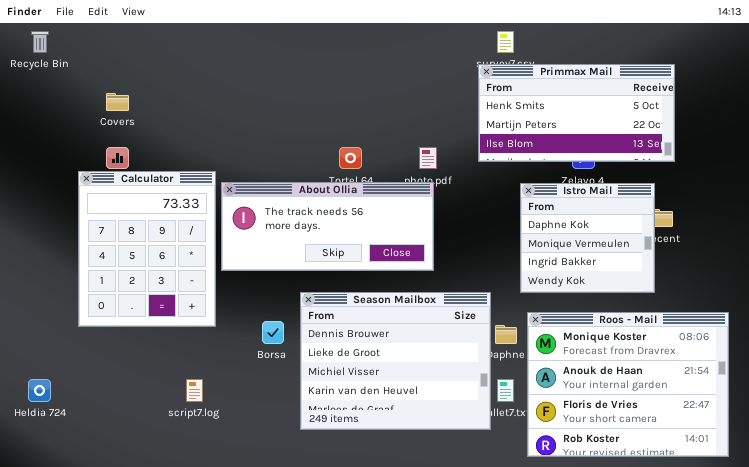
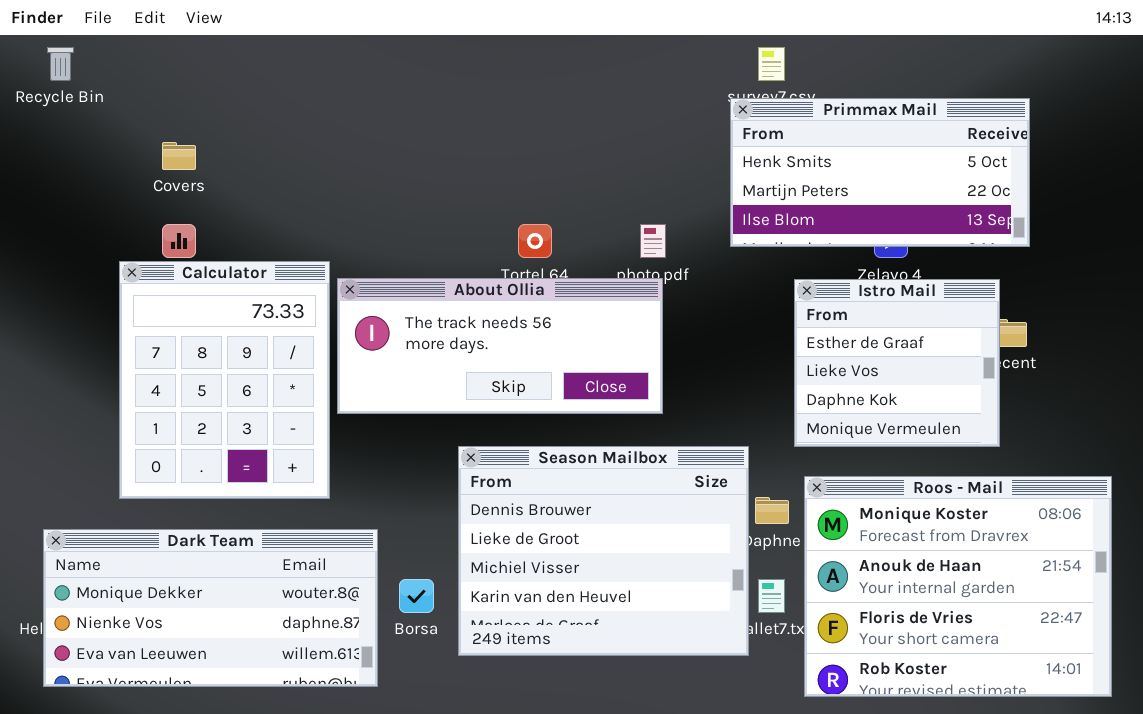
Istro Mail: [520,183,655,293] -> [794,279,1000,447], scrolled up 2 rows
Borsa: [262,321,284,344] -> [399,579,434,613], moved
Dark Team: none -> [43,529,378,687], opened

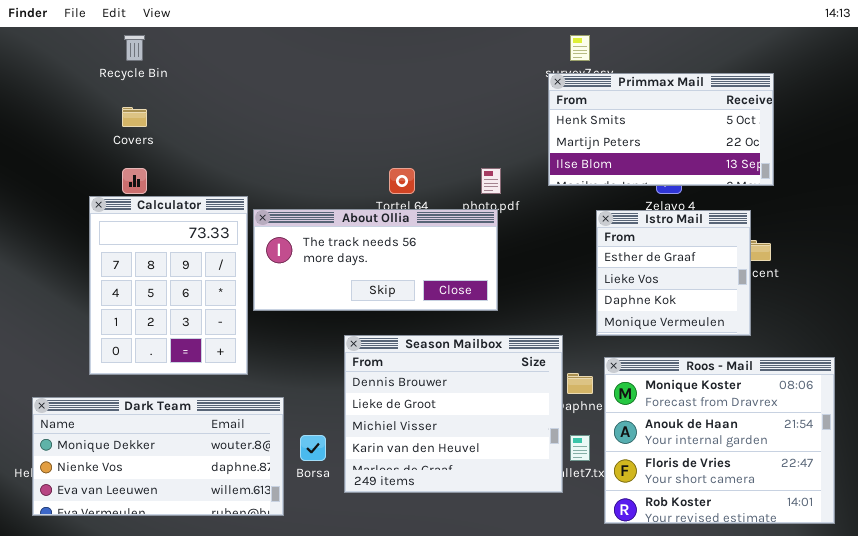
Recycle Bin: [47,47,74,81] -> [124,35,145,61], moved

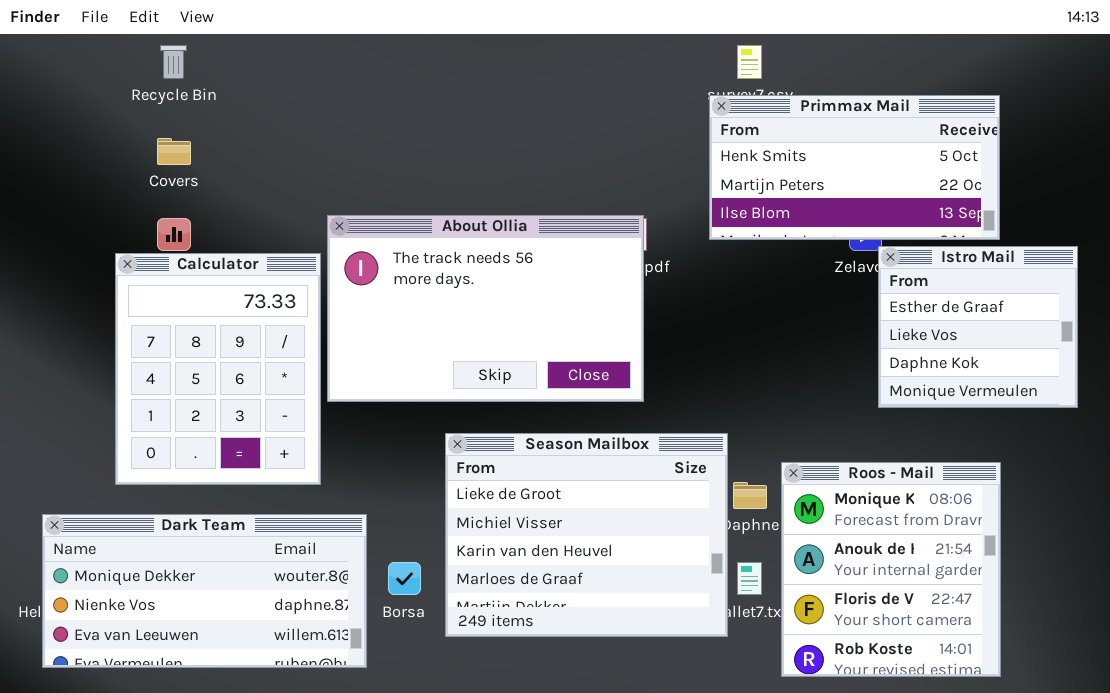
About Ollia: [253,209,498,311] -> [327,215,644,402], resized
Istro Mail: [596,210,751,336] -> [878,246,1078,408], moved
Season Mailbox: [344,335,563,493] -> [445,433,728,637], scrolled down 1 row
Roos - Mail: [604,357,835,524] -> [781,462,1001,677], resized

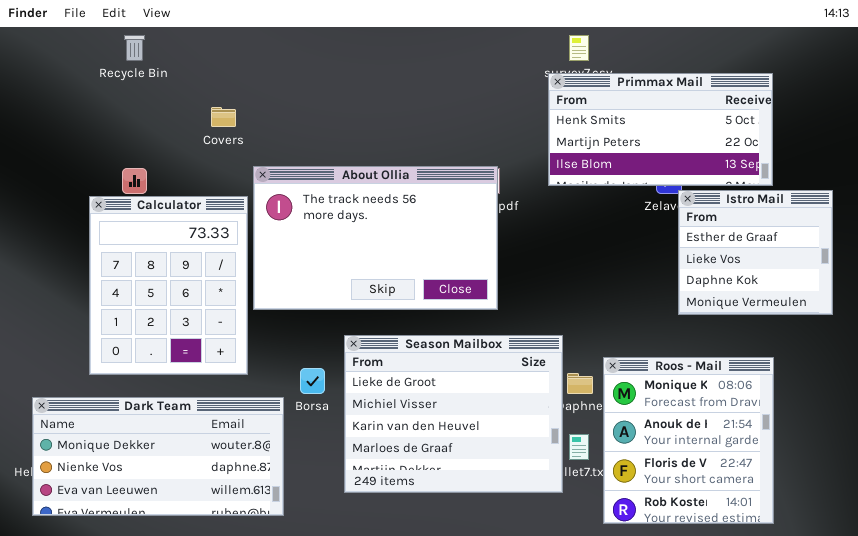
Covers: [157,138,191,165] -> [211,107,236,127], moved
Borsa: [388,562,421,595] -> [300,368,325,394], moved

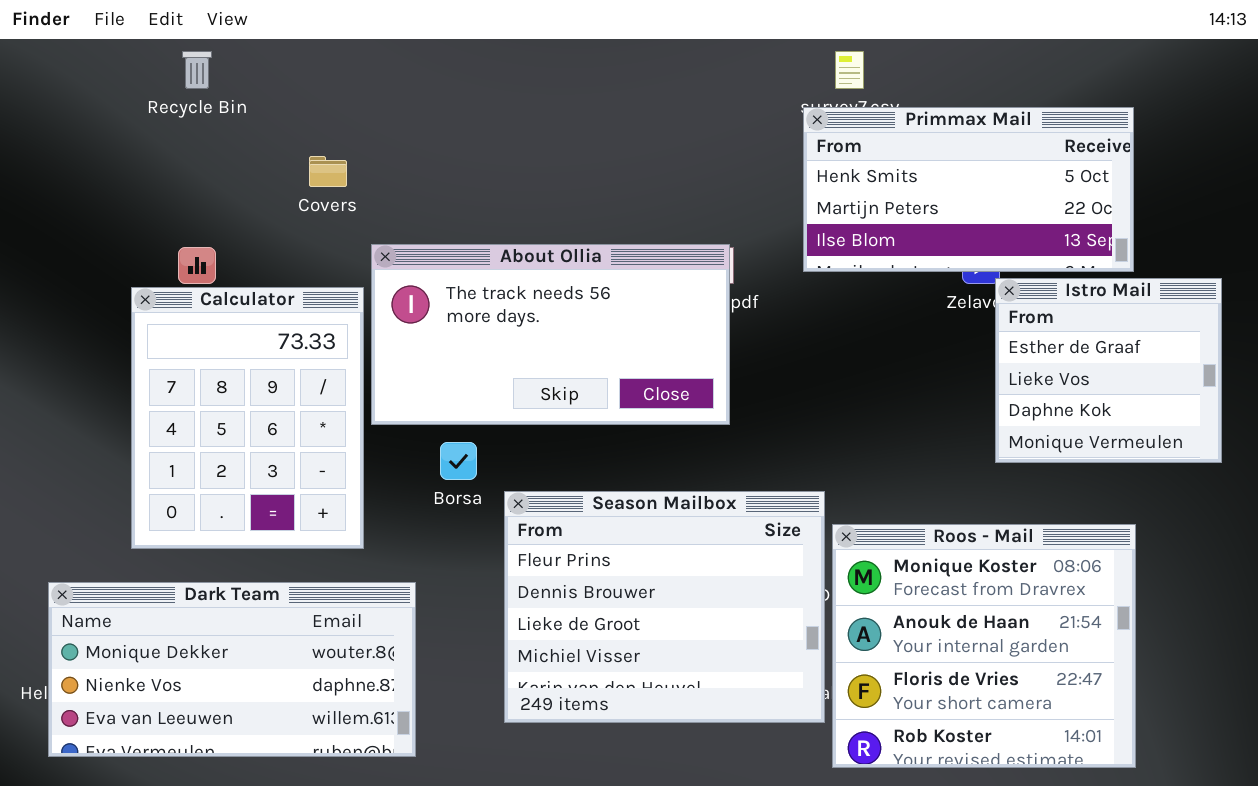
About Ollia: [253,166,498,310] -> [371,244,730,425], resized
Season Mailbox: [344,335,563,493] -> [504,491,825,723], scrolled up 2 rows
Roos - Mail: [603,357,774,524] -> [832,524,1136,768], resized
Borsa: [300,368,325,394] -> [440,442,477,480], moved

